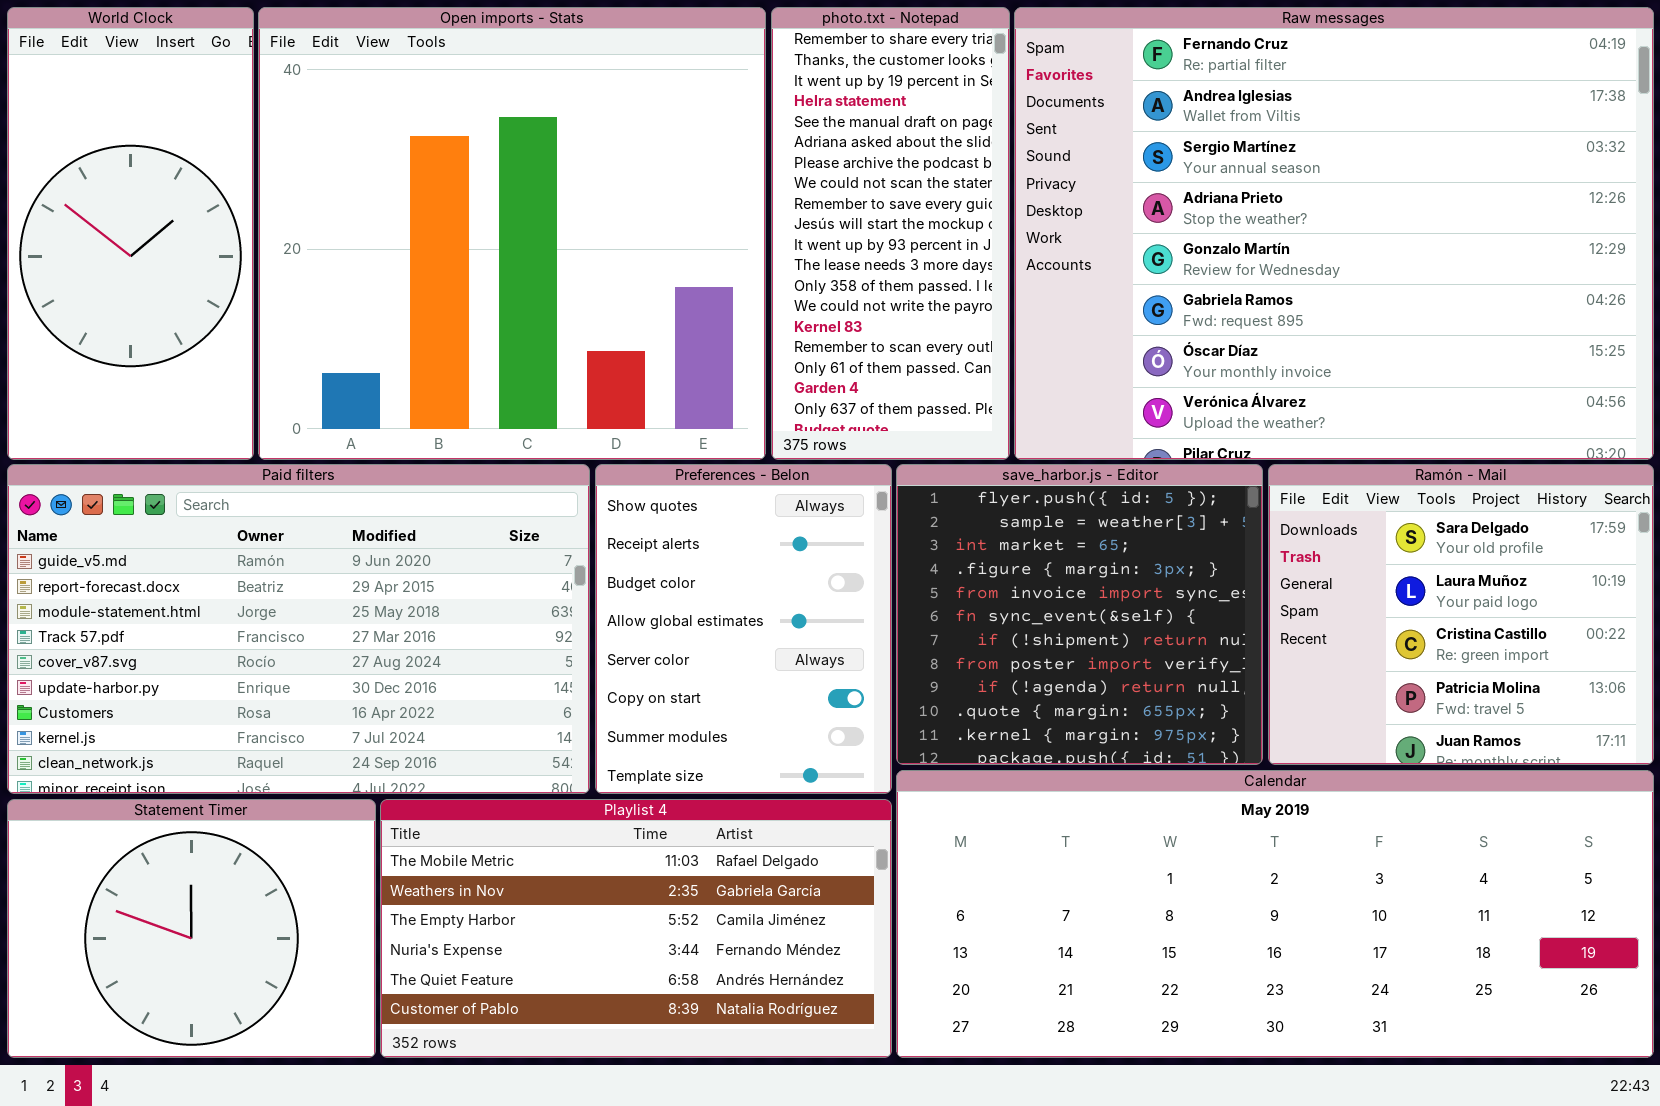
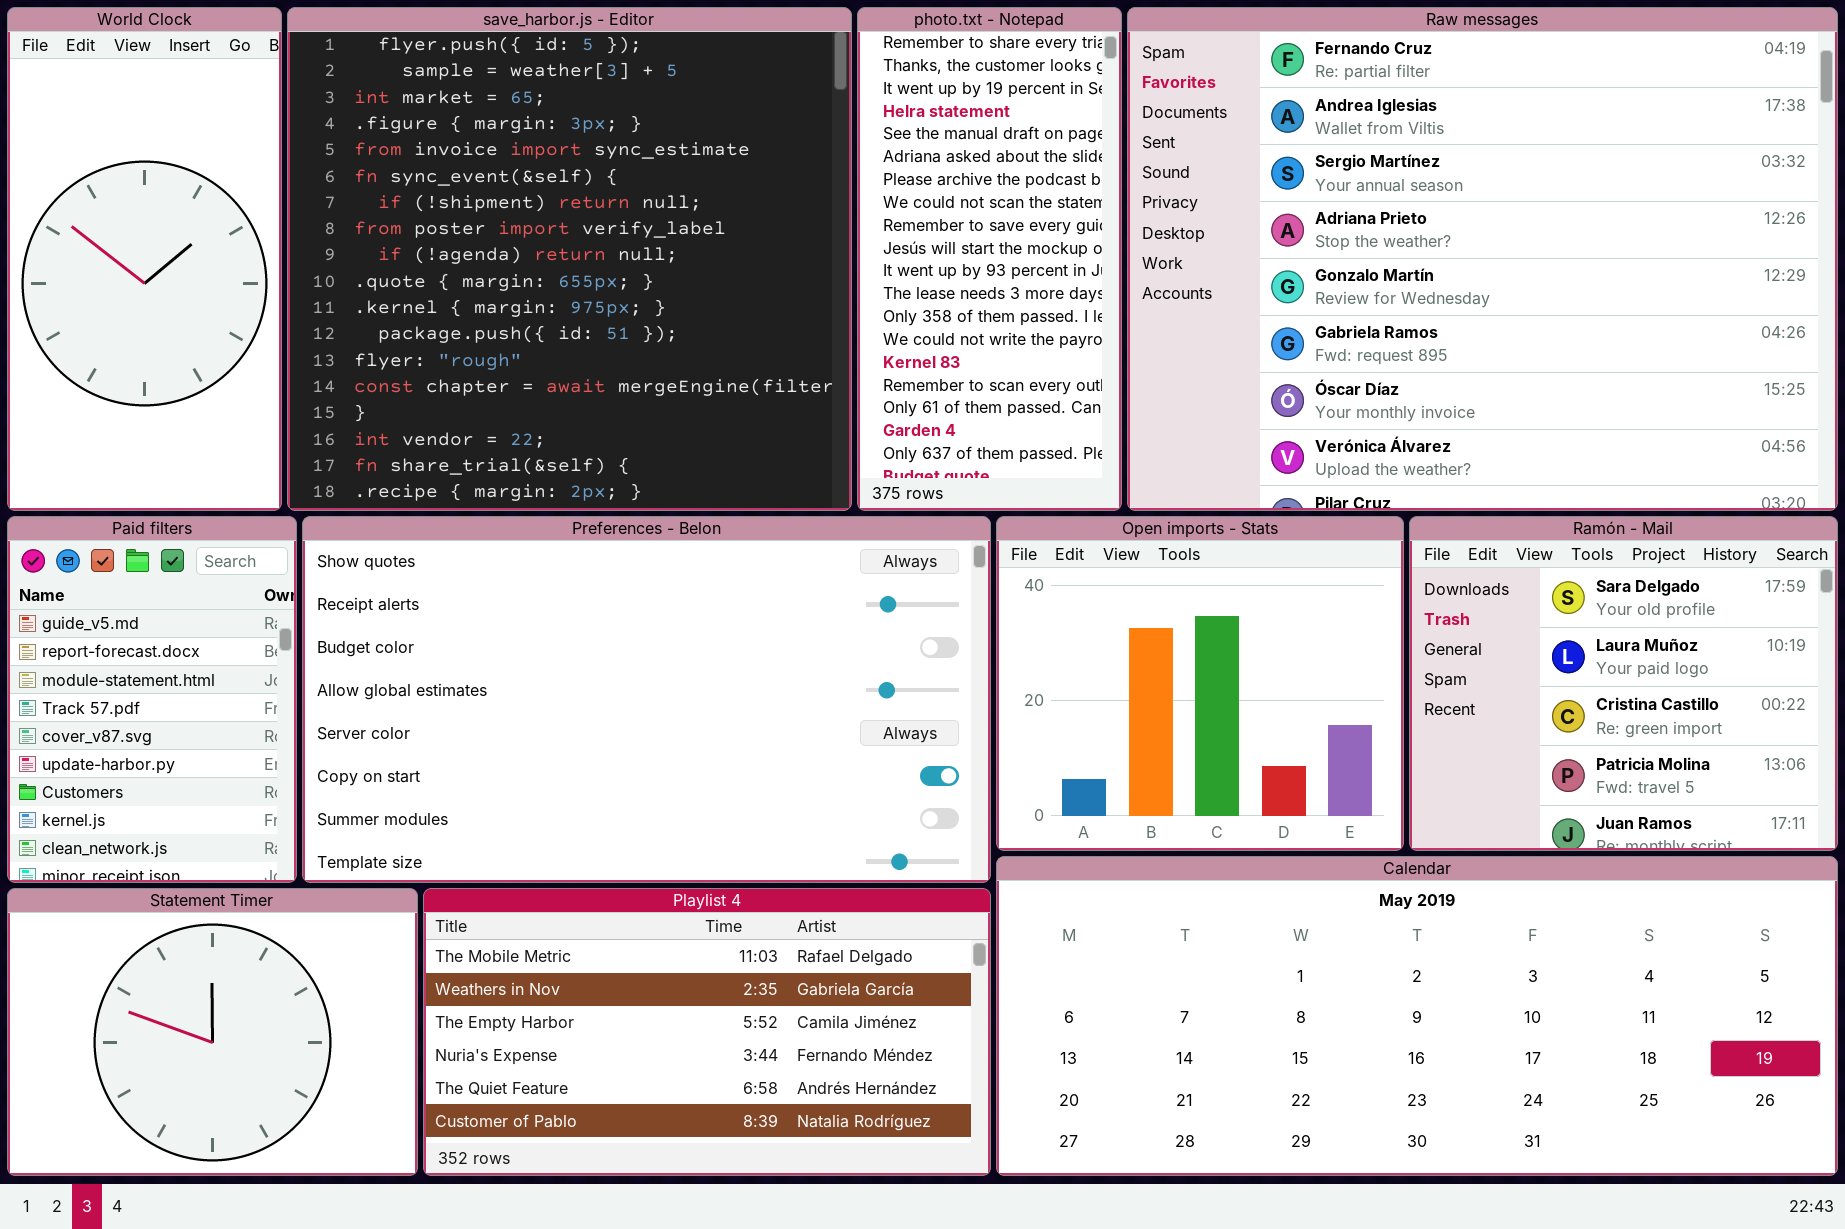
Open imports - Stats: [258,7,766,460] -> [996,516,1404,851], moved, resized
Paid filters: [7,464,590,794] -> [7,516,297,883], resized
Preferences - Belon: [595,464,892,794] -> [302,516,991,883], resized
save_harbor.js - Editor: [896,464,1263,765] -> [287,7,852,511], moved, resized

